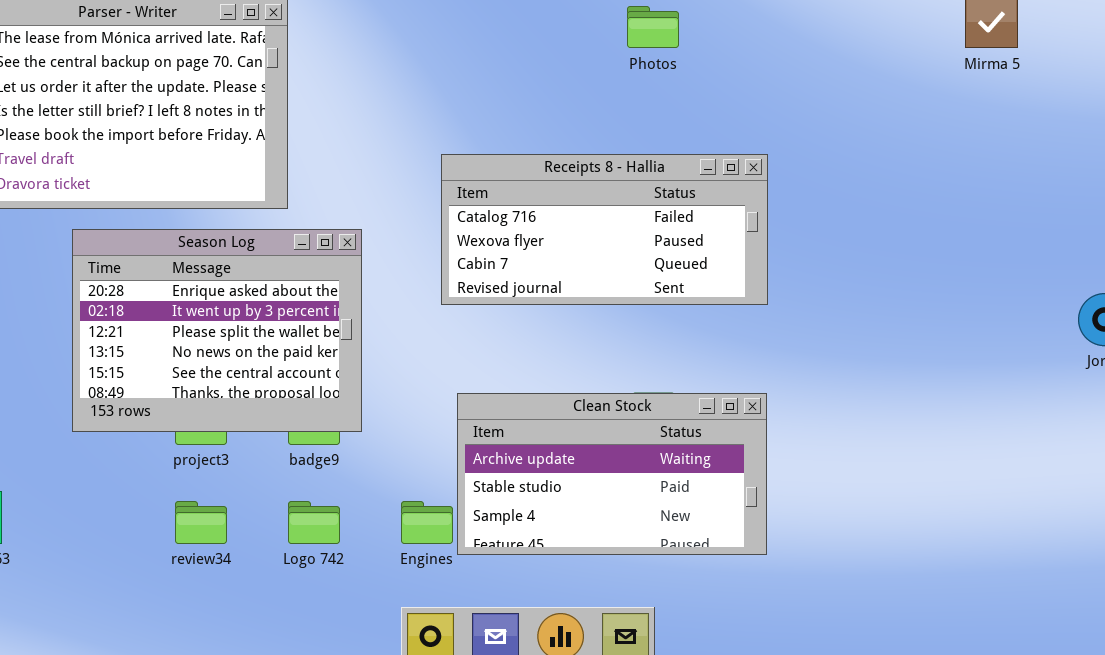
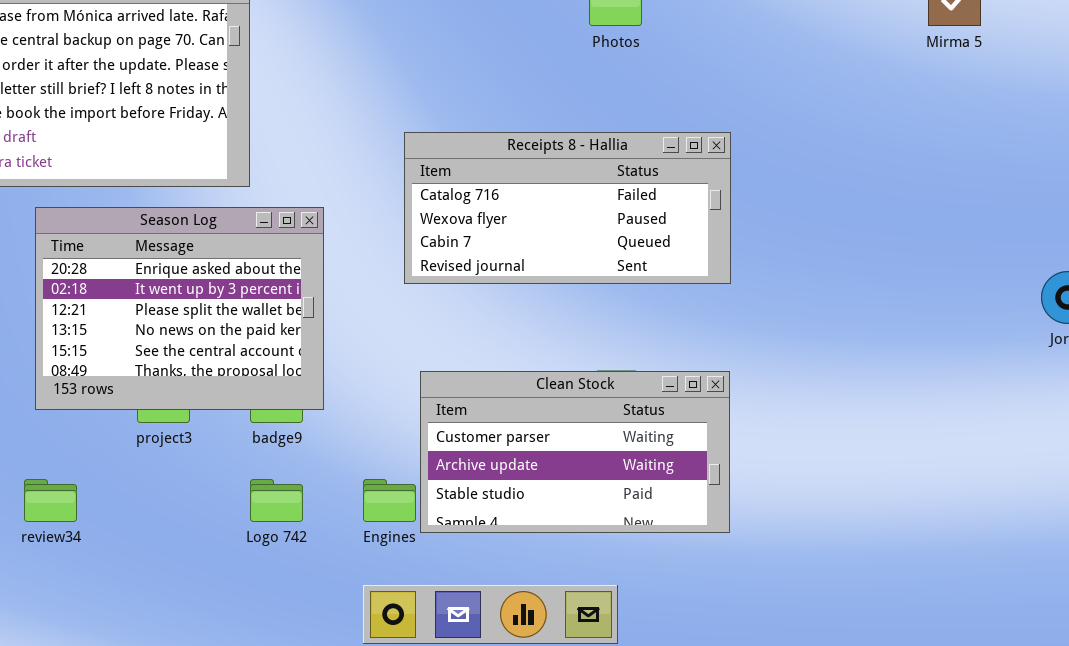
Clean Stock: [457,393,767,555] -> [420,371,730,533], scrolled up 1 row
review34: [175,501,227,544] -> [24,479,77,522], moved

